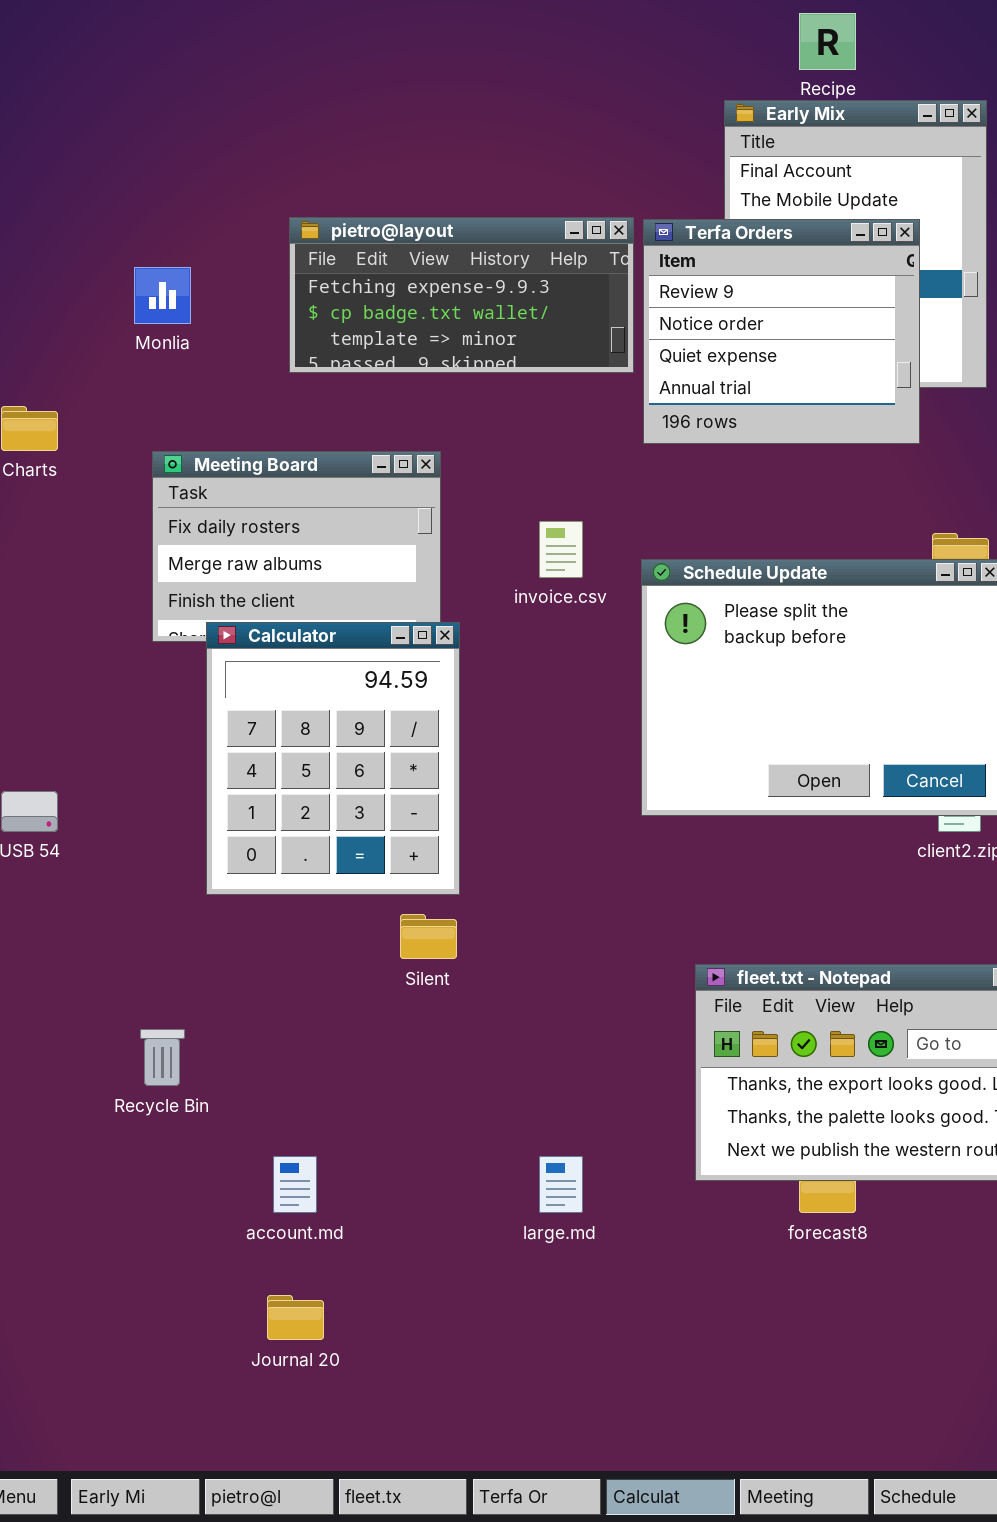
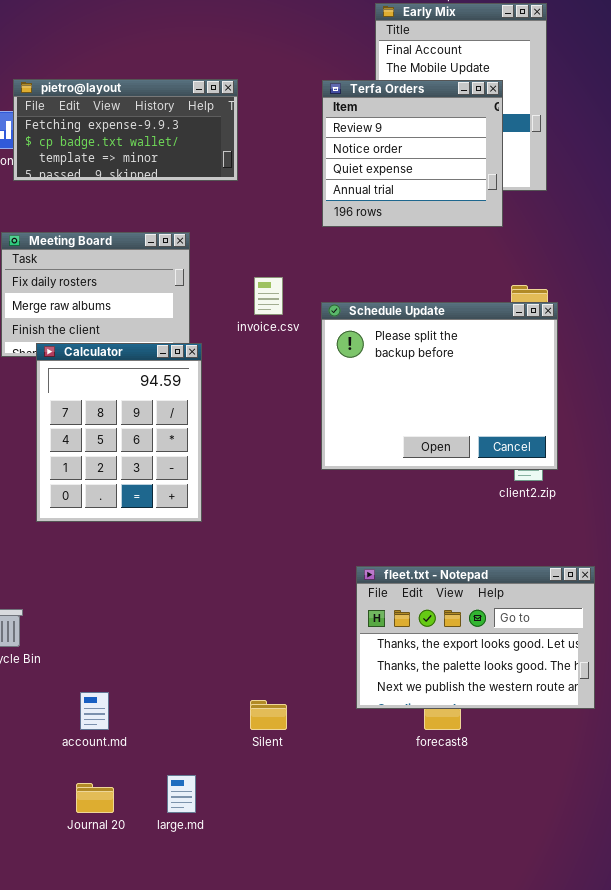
pietro@layout: [289,217,634,373] -> [13,79,238,181], moved
Silent: [400,914,457,959] -> [250,700,287,730], moved
large.md: [539,1156,583,1213] -> [167,775,196,813], moved

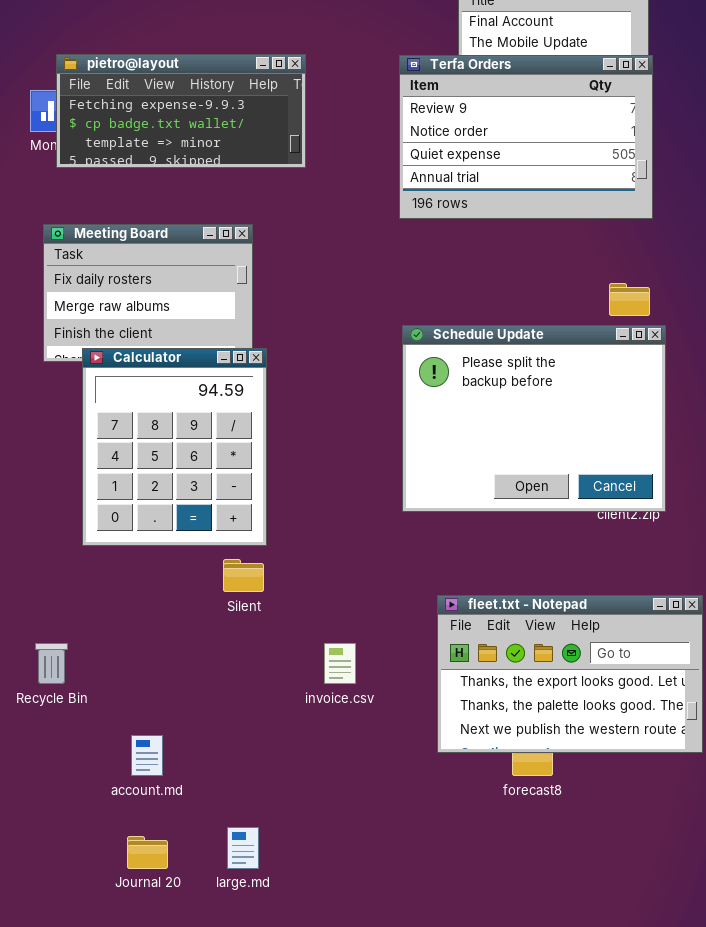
Terfa Orders: [322,80,503,227] -> [399,55,653,219], resized
invoice.csv: [254,277,283,315] -> [324,643,356,684], moved
Schedule Update: [321,302,558,470] -> [402,325,666,512], moved
Silent: [250,700,287,730] -> [223,559,264,592], moved

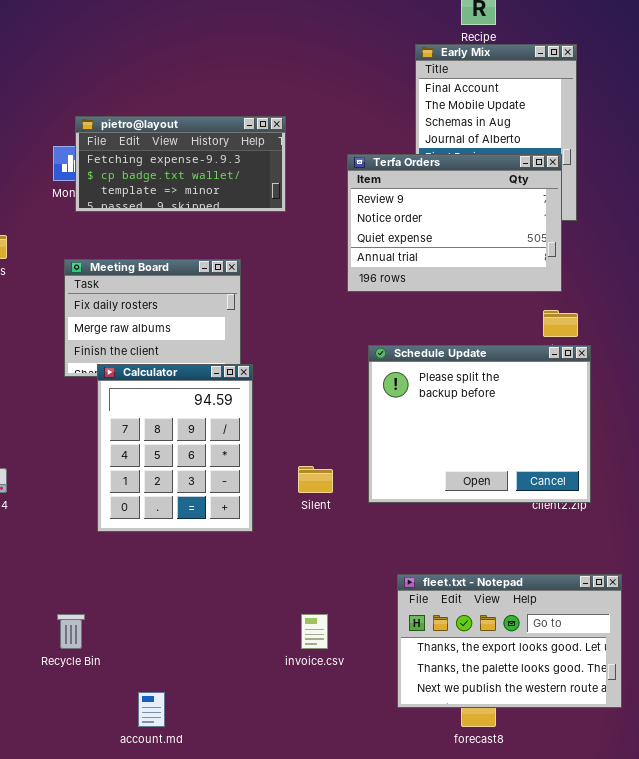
Terfa Orders: [399,55,653,219] -> [347,154,562,292], moved
Silent: [223,559,264,592] -> [298,466,333,493], moved

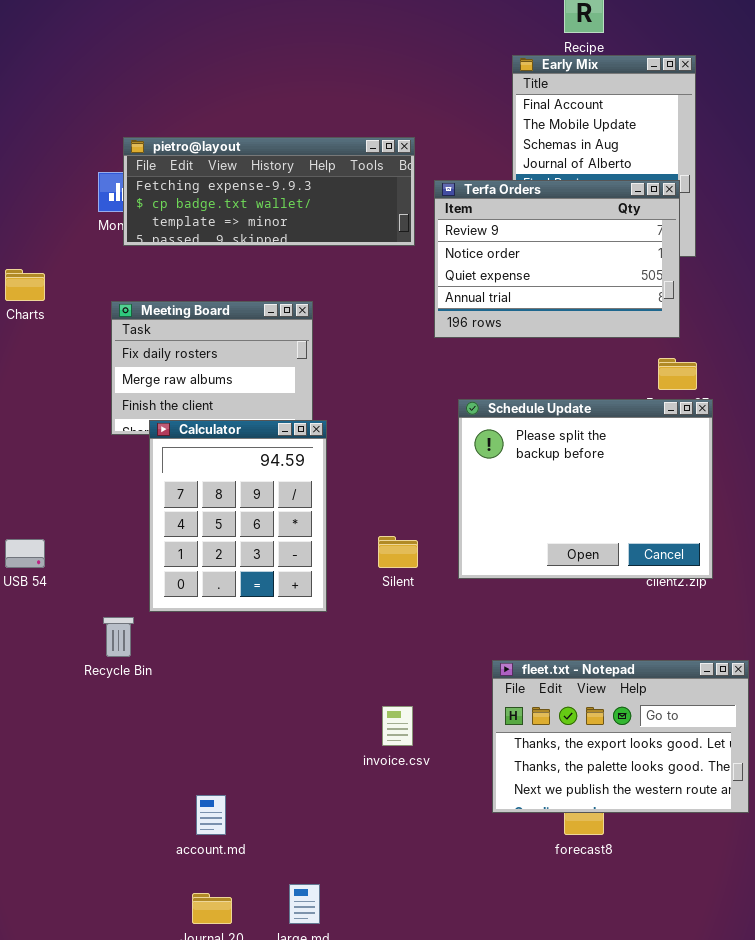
pietro@layout: [75,116,286,212] -> [123,137,415,246], resized
Recycle Bin: [57,614,85,649] -> [103,617,134,657], moved

